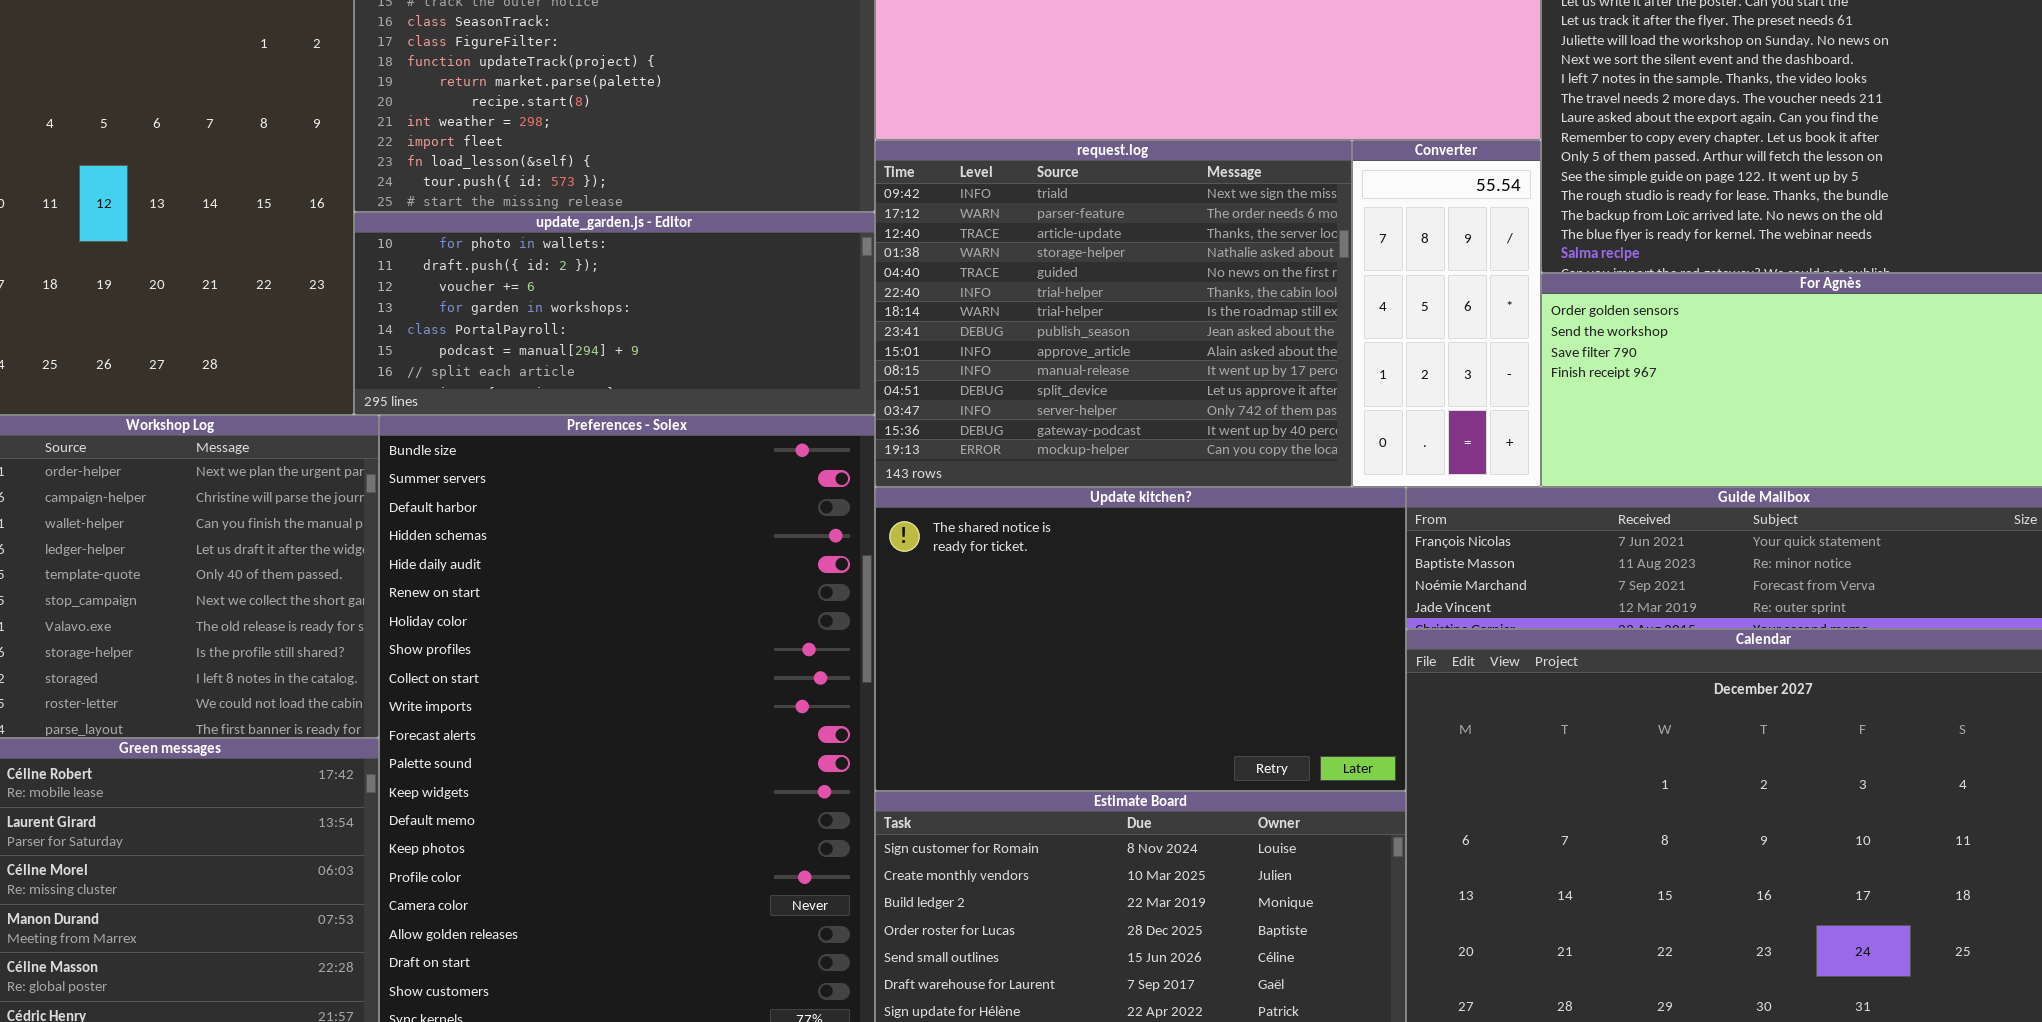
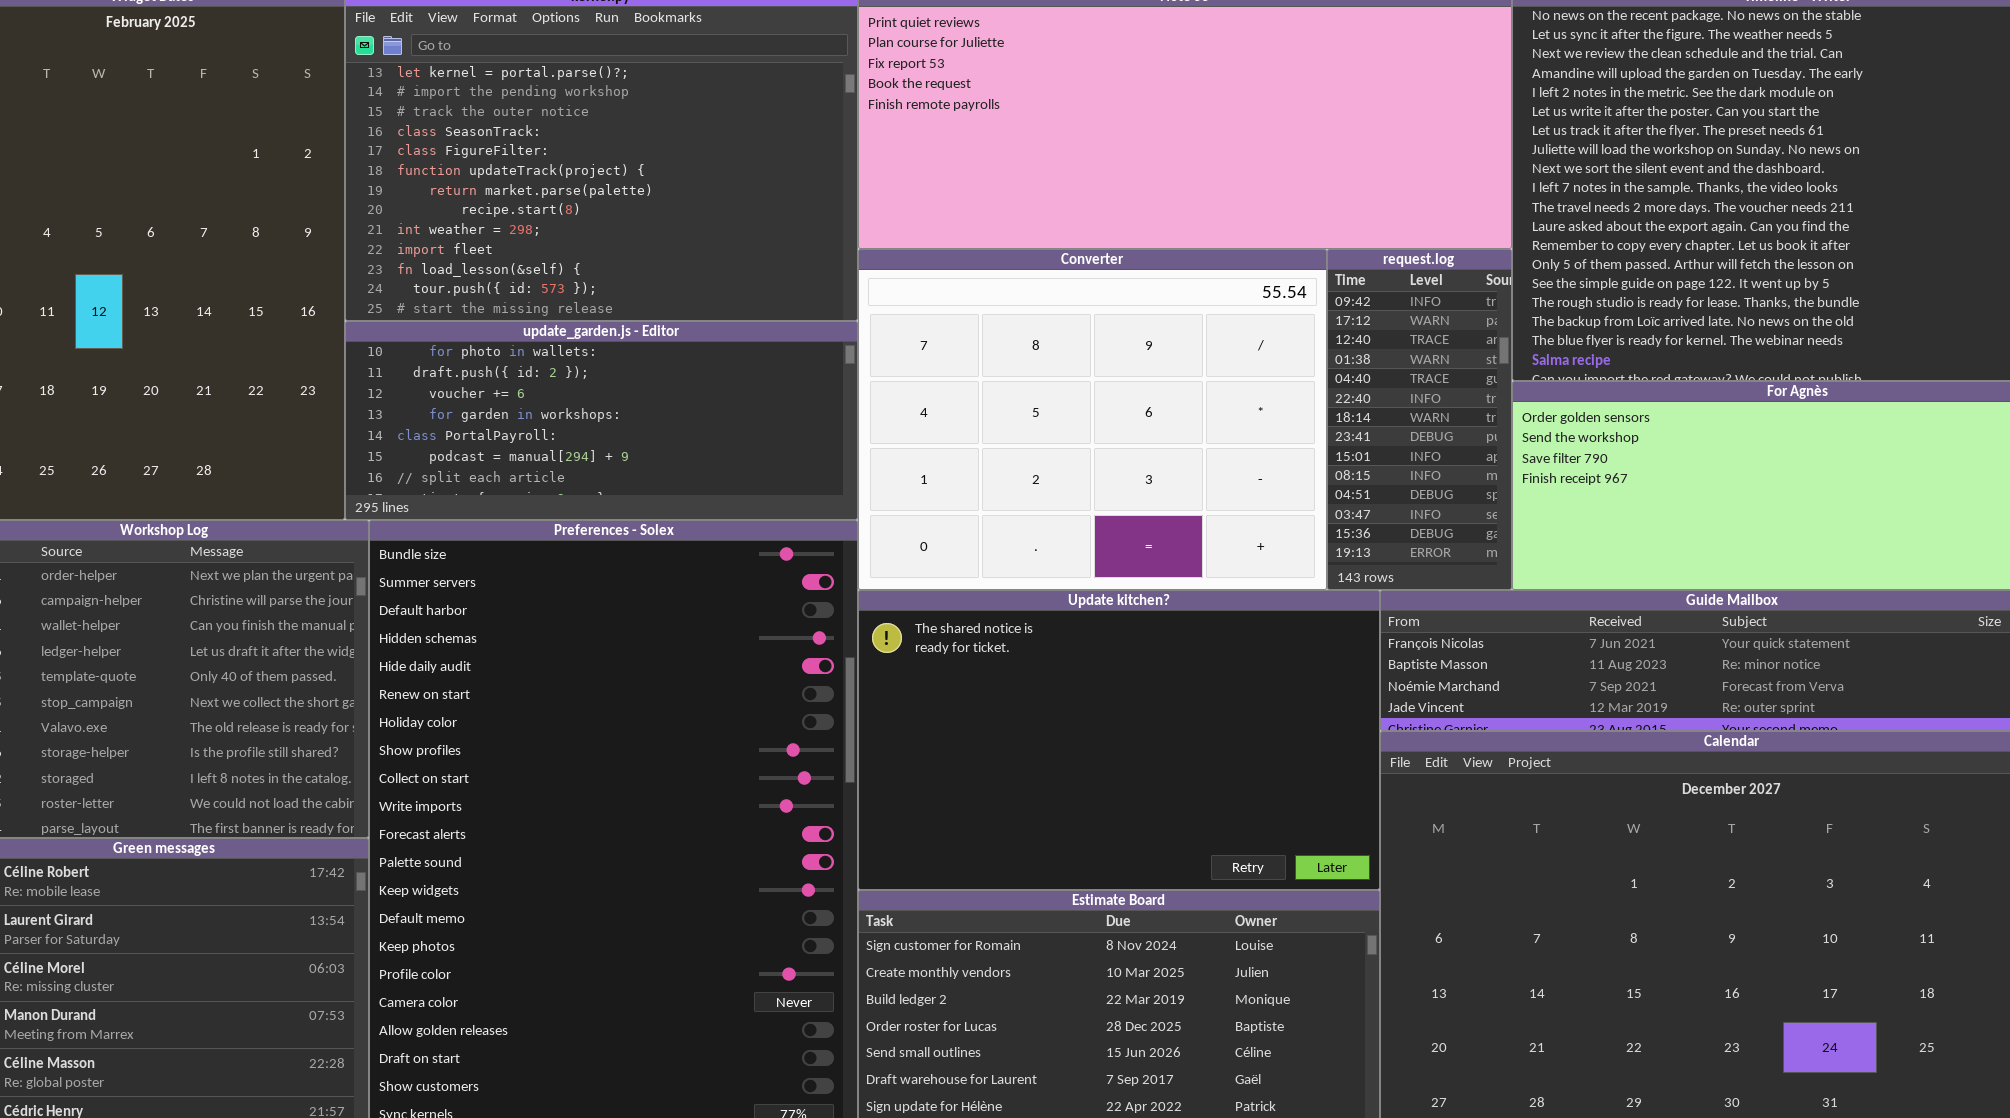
request.log: [875,140,1352,487] -> [1327,249,1512,590], moved, resized
Converter: [1352,140,1541,487] -> [858,249,1327,590], moved, resized

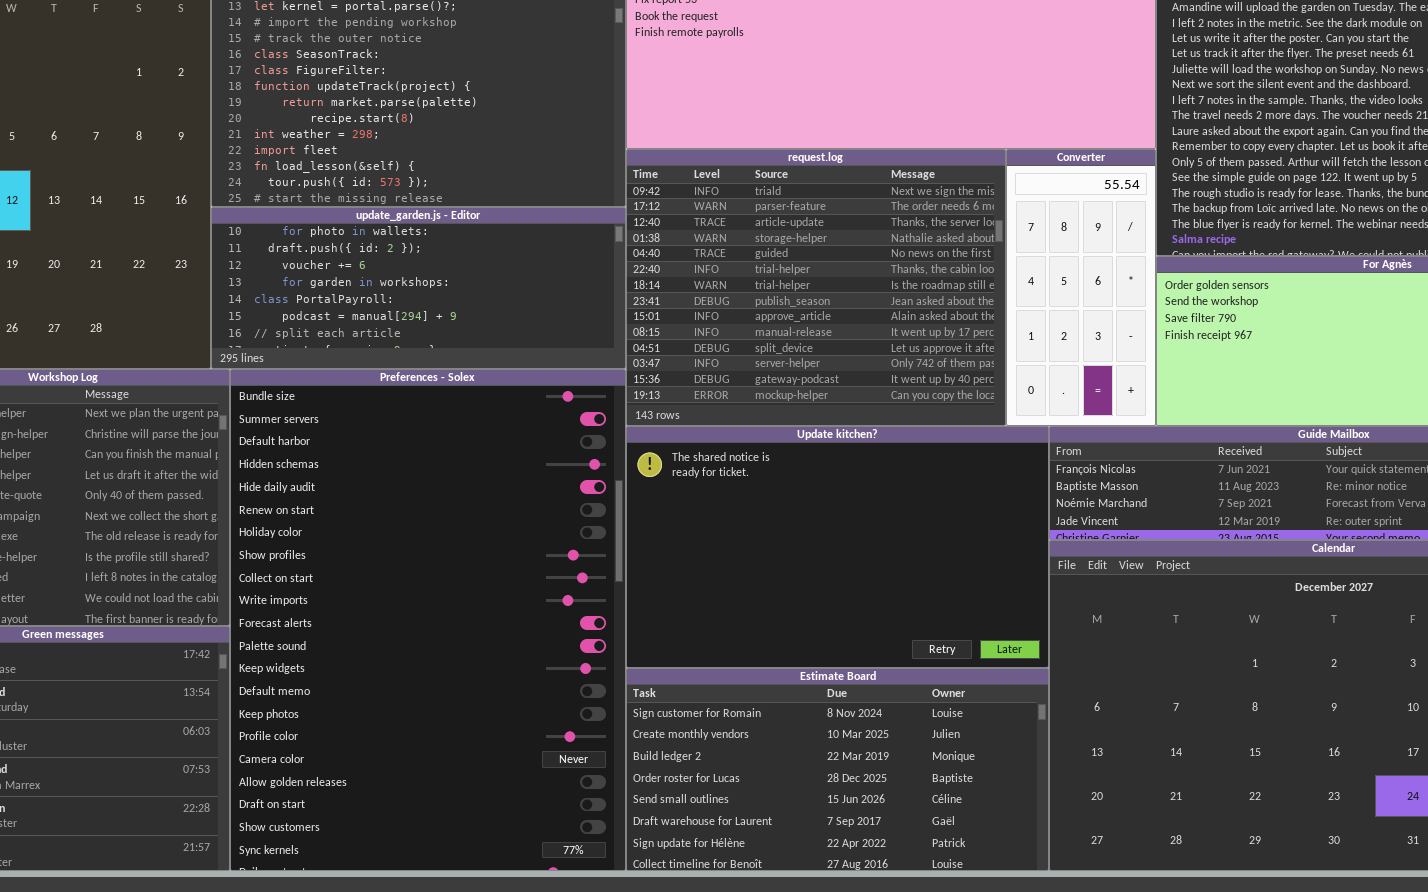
Converter: [858,249,1327,590] -> [1006,149,1156,426], moved, resized
request.log: [1327,249,1512,590] -> [626,149,1006,426], moved, resized

